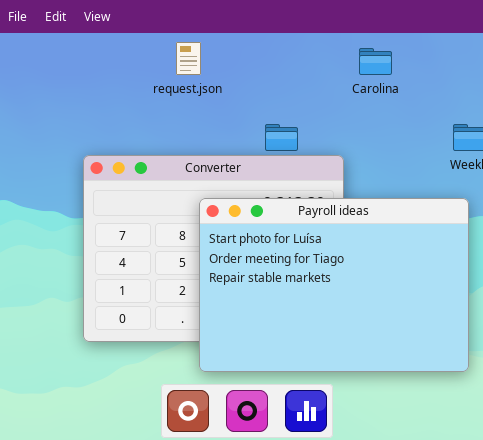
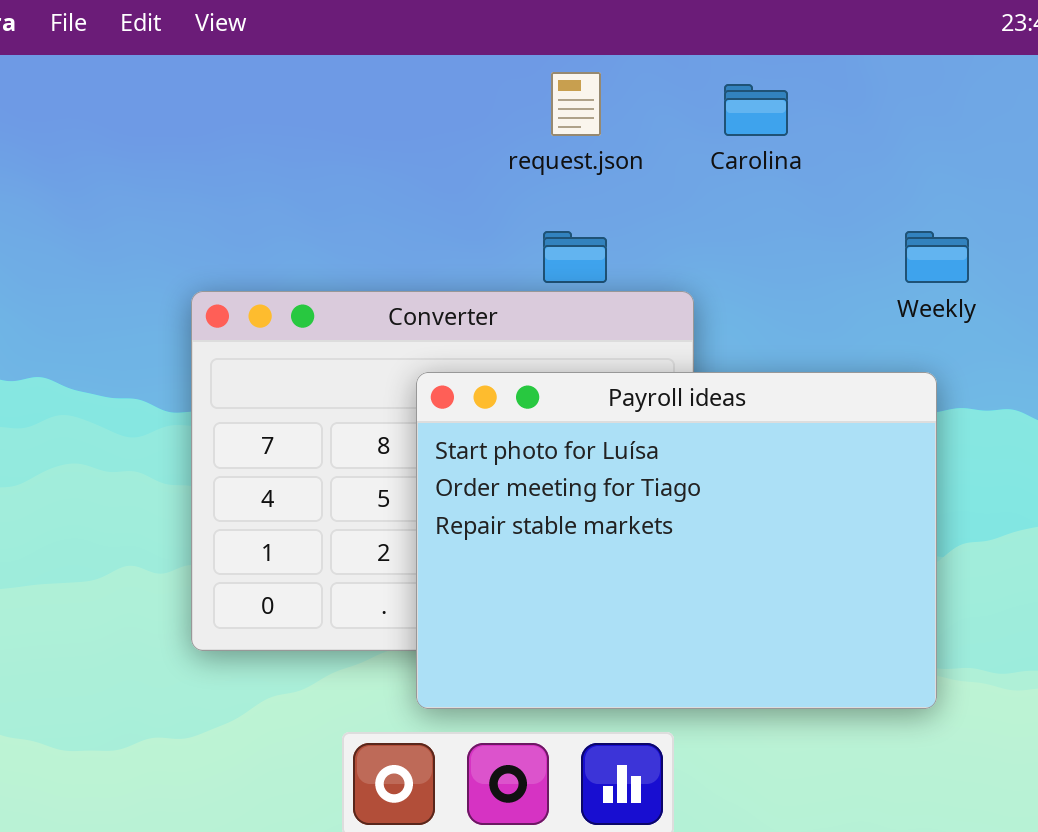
request.json: [176,42,201,75] -> [551,72,601,136], moved

